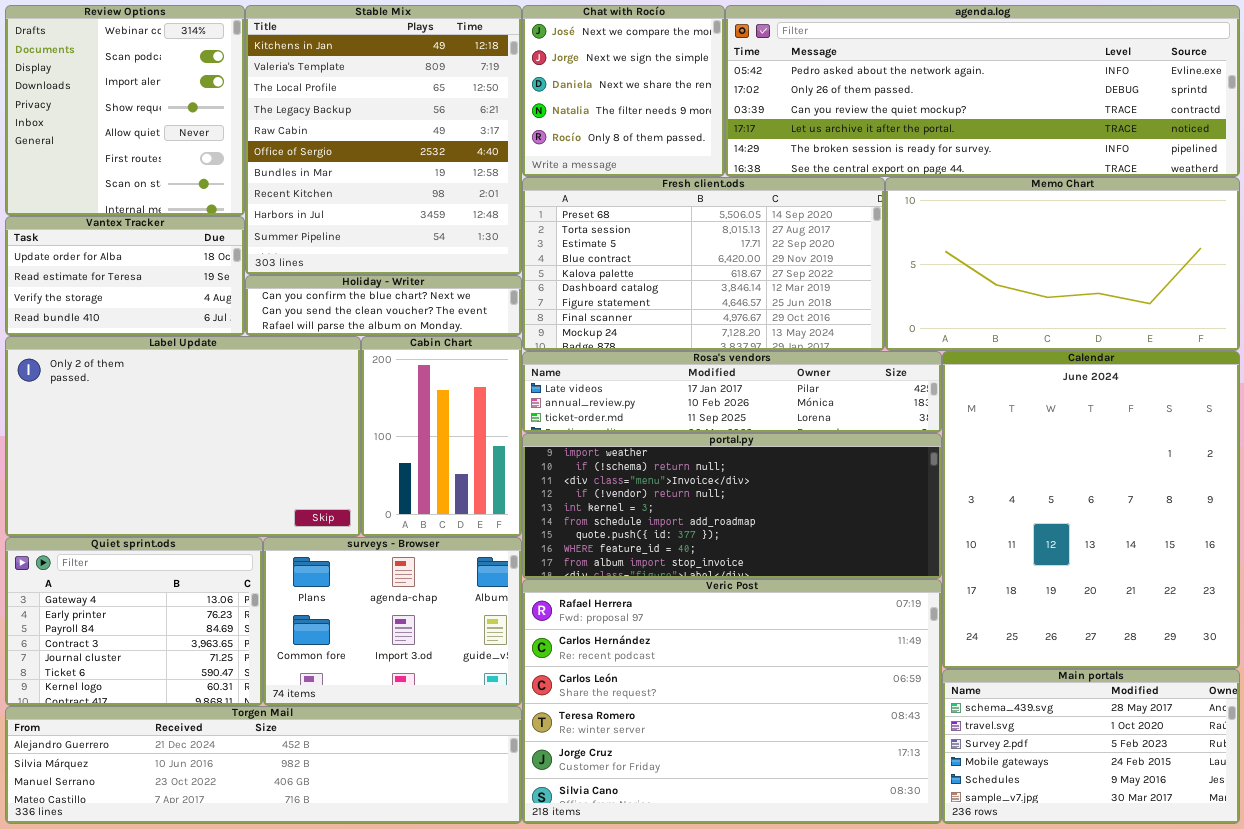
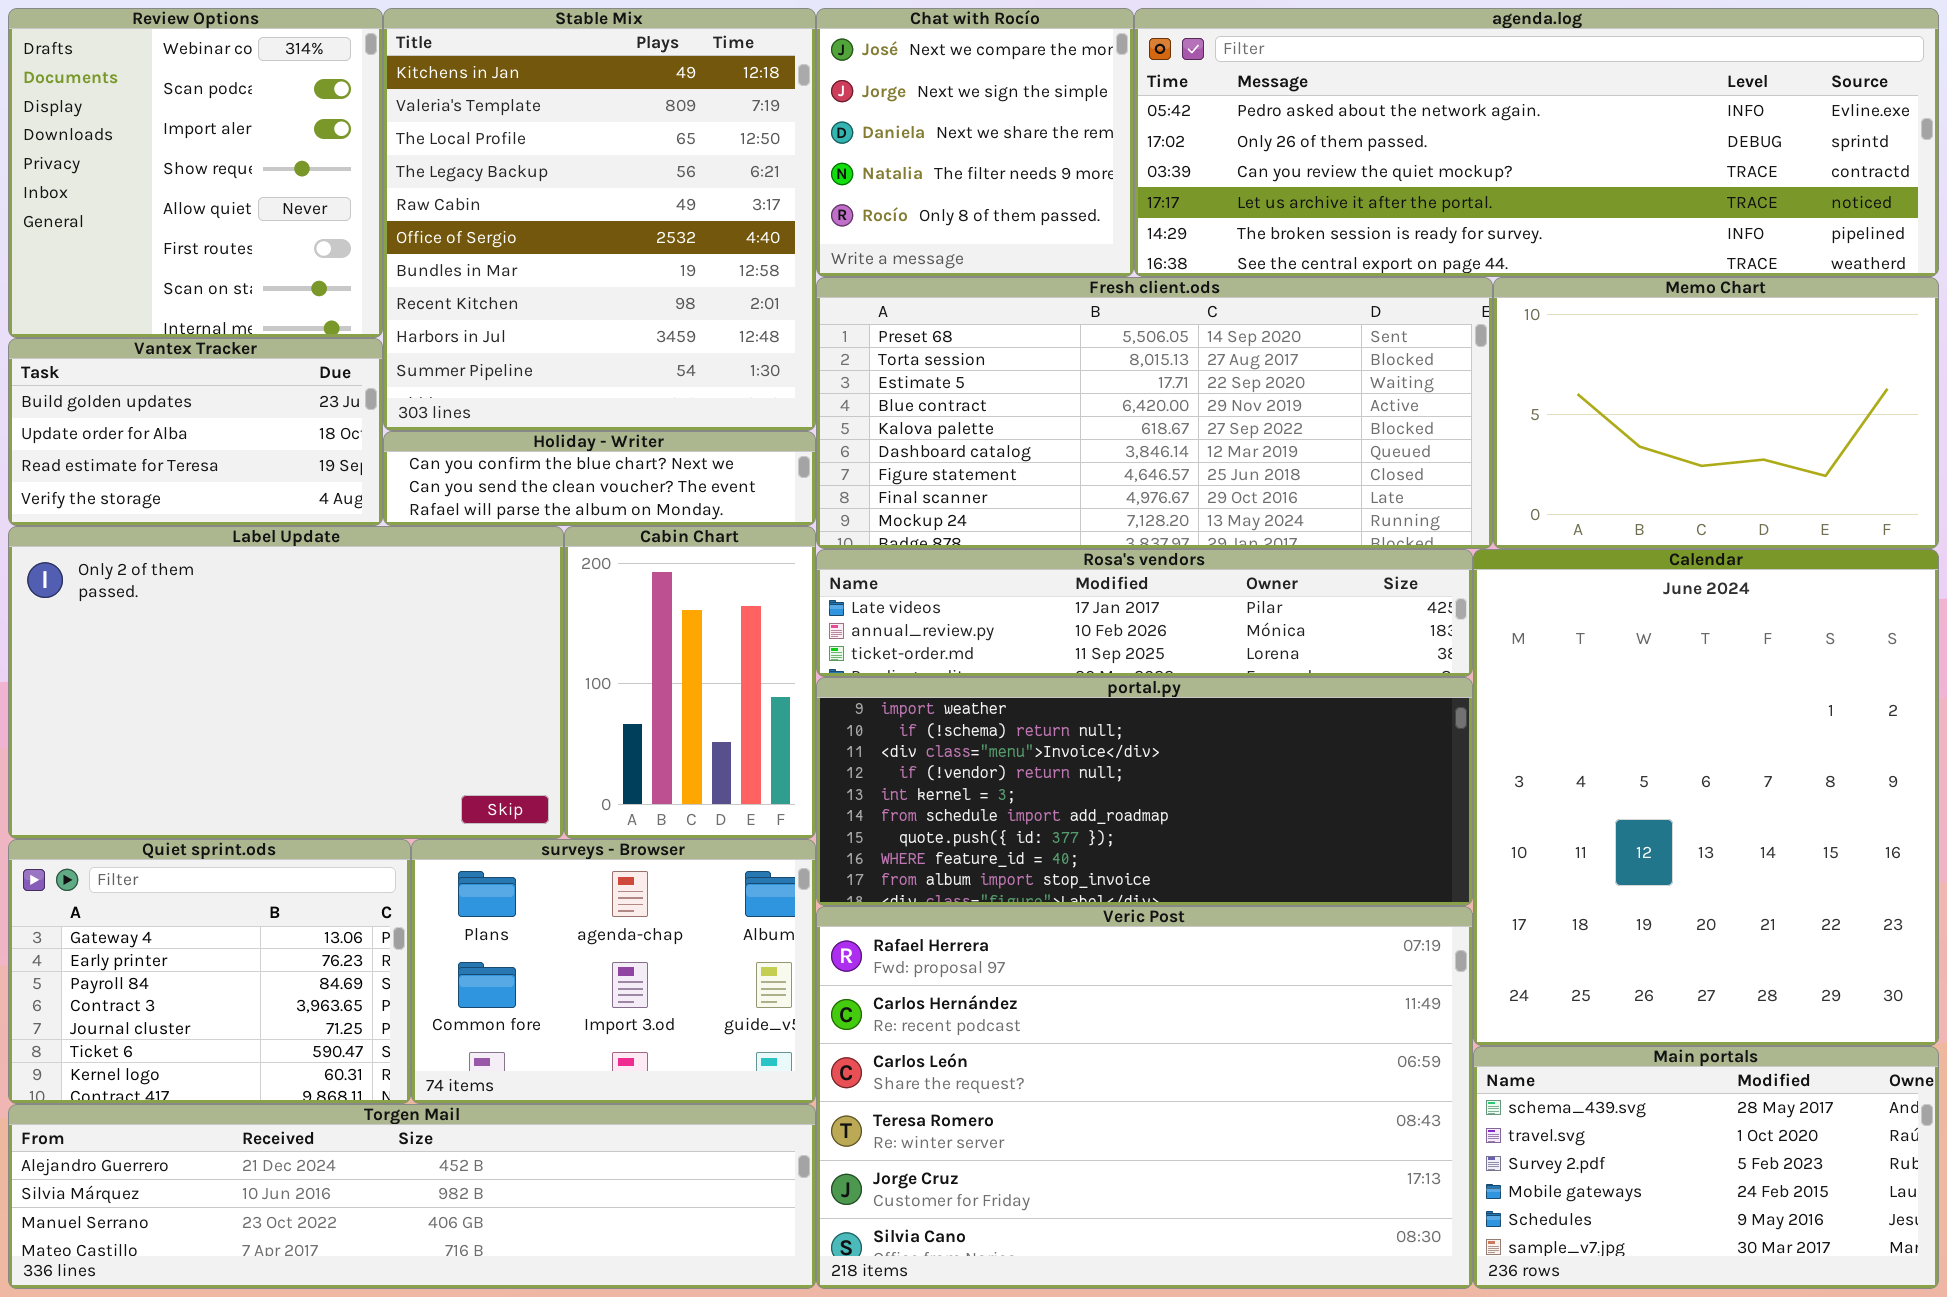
Fresh client.ods: [522,177,885,351] -> [816,277,1493,549], resized
Memo Chart: [885,177,1240,351] -> [1493,277,1939,549], resized
Vantex Tracker: [5,216,245,336] -> [8,338,383,526], scrolled up 1 row

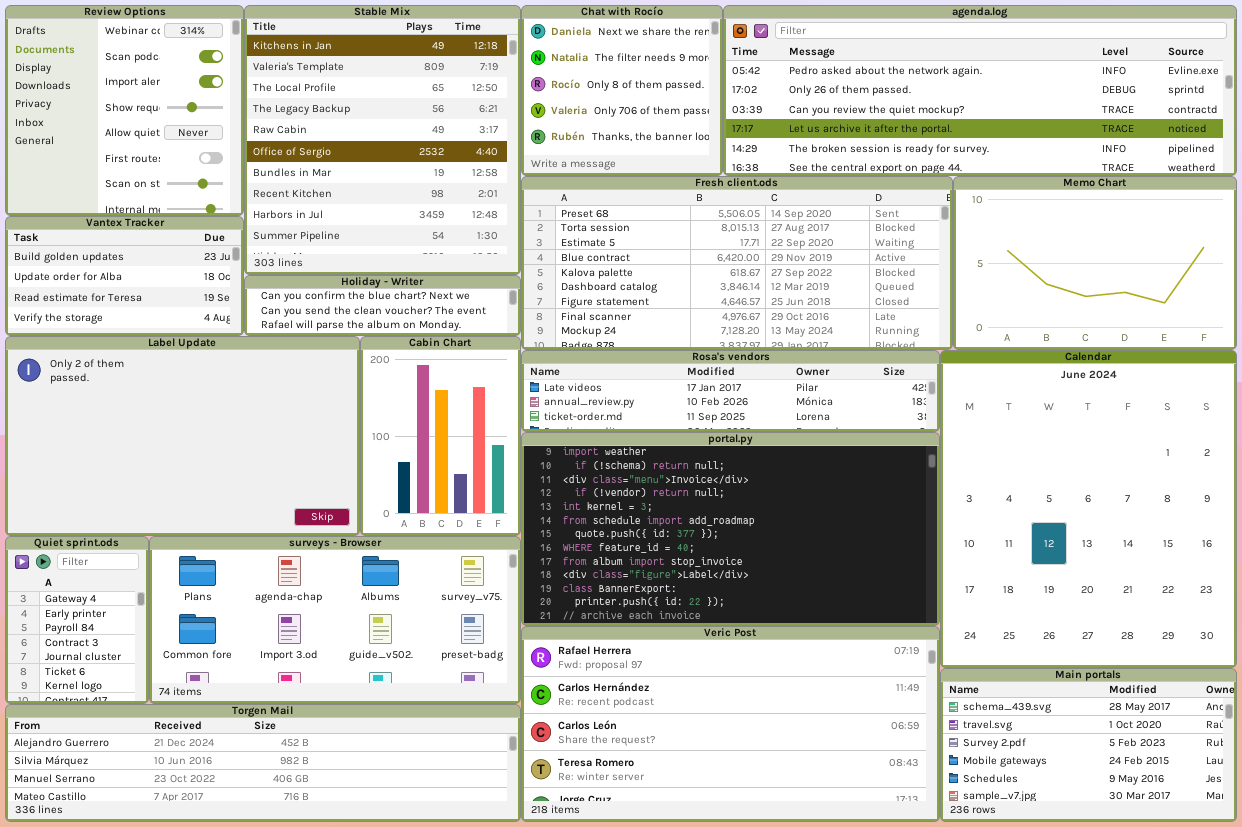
Chat with Rocío: [816,8,1134,277] -> [521,5,723,176], scrolled down 2 rows
portal.py: [816,677,1473,906] -> [521,432,940,626], resized
Quiet sprint.ods: [8,839,411,1104] -> [5,536,149,704], resized
surveys - Browser: [411,839,816,1104] -> [149,536,521,704], resized
Veric Post: [816,906,1473,1289] -> [521,626,940,822], resized

